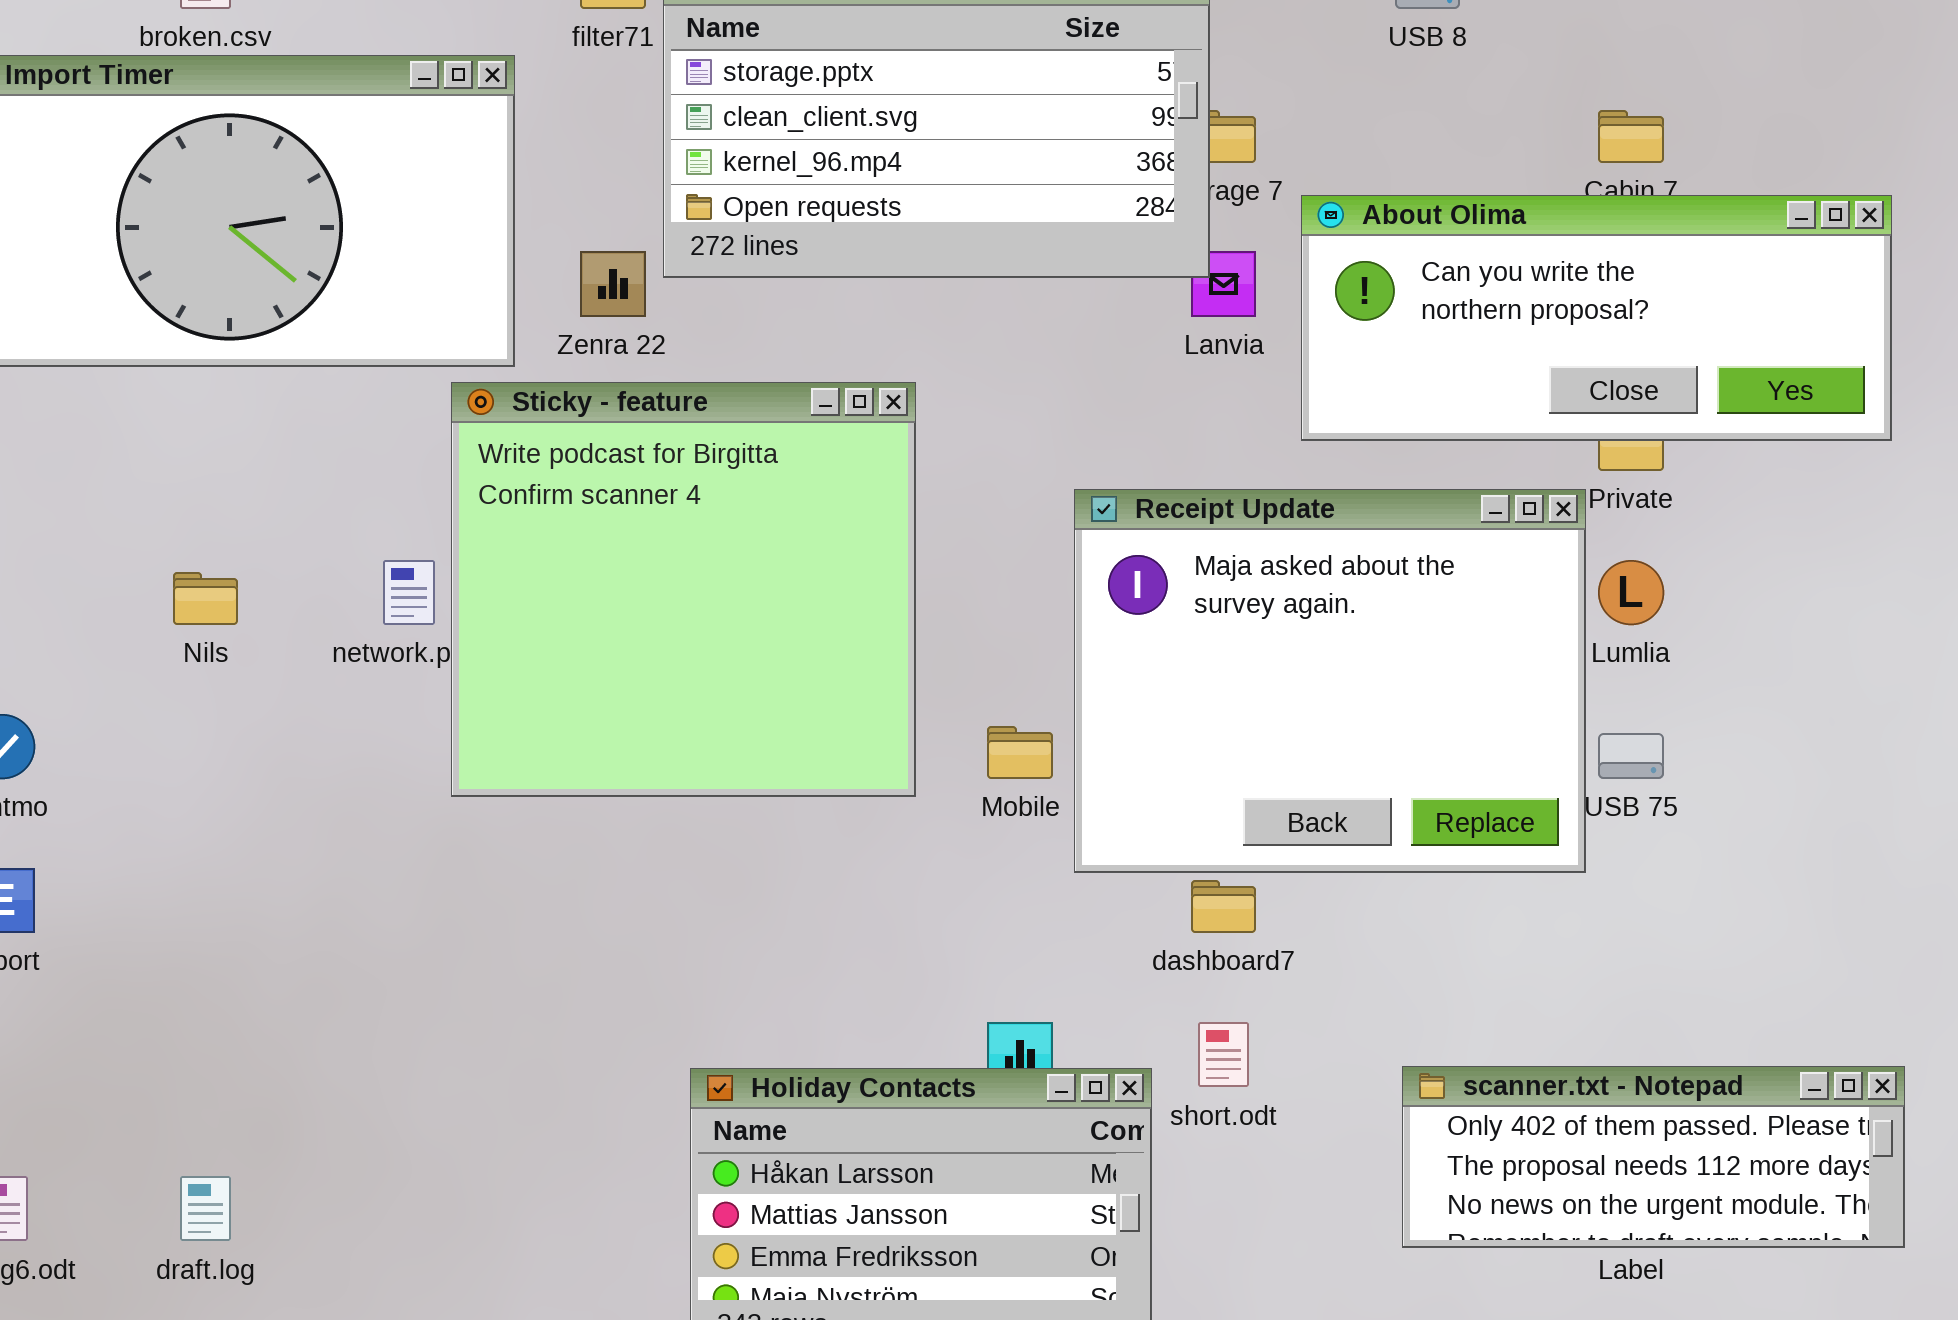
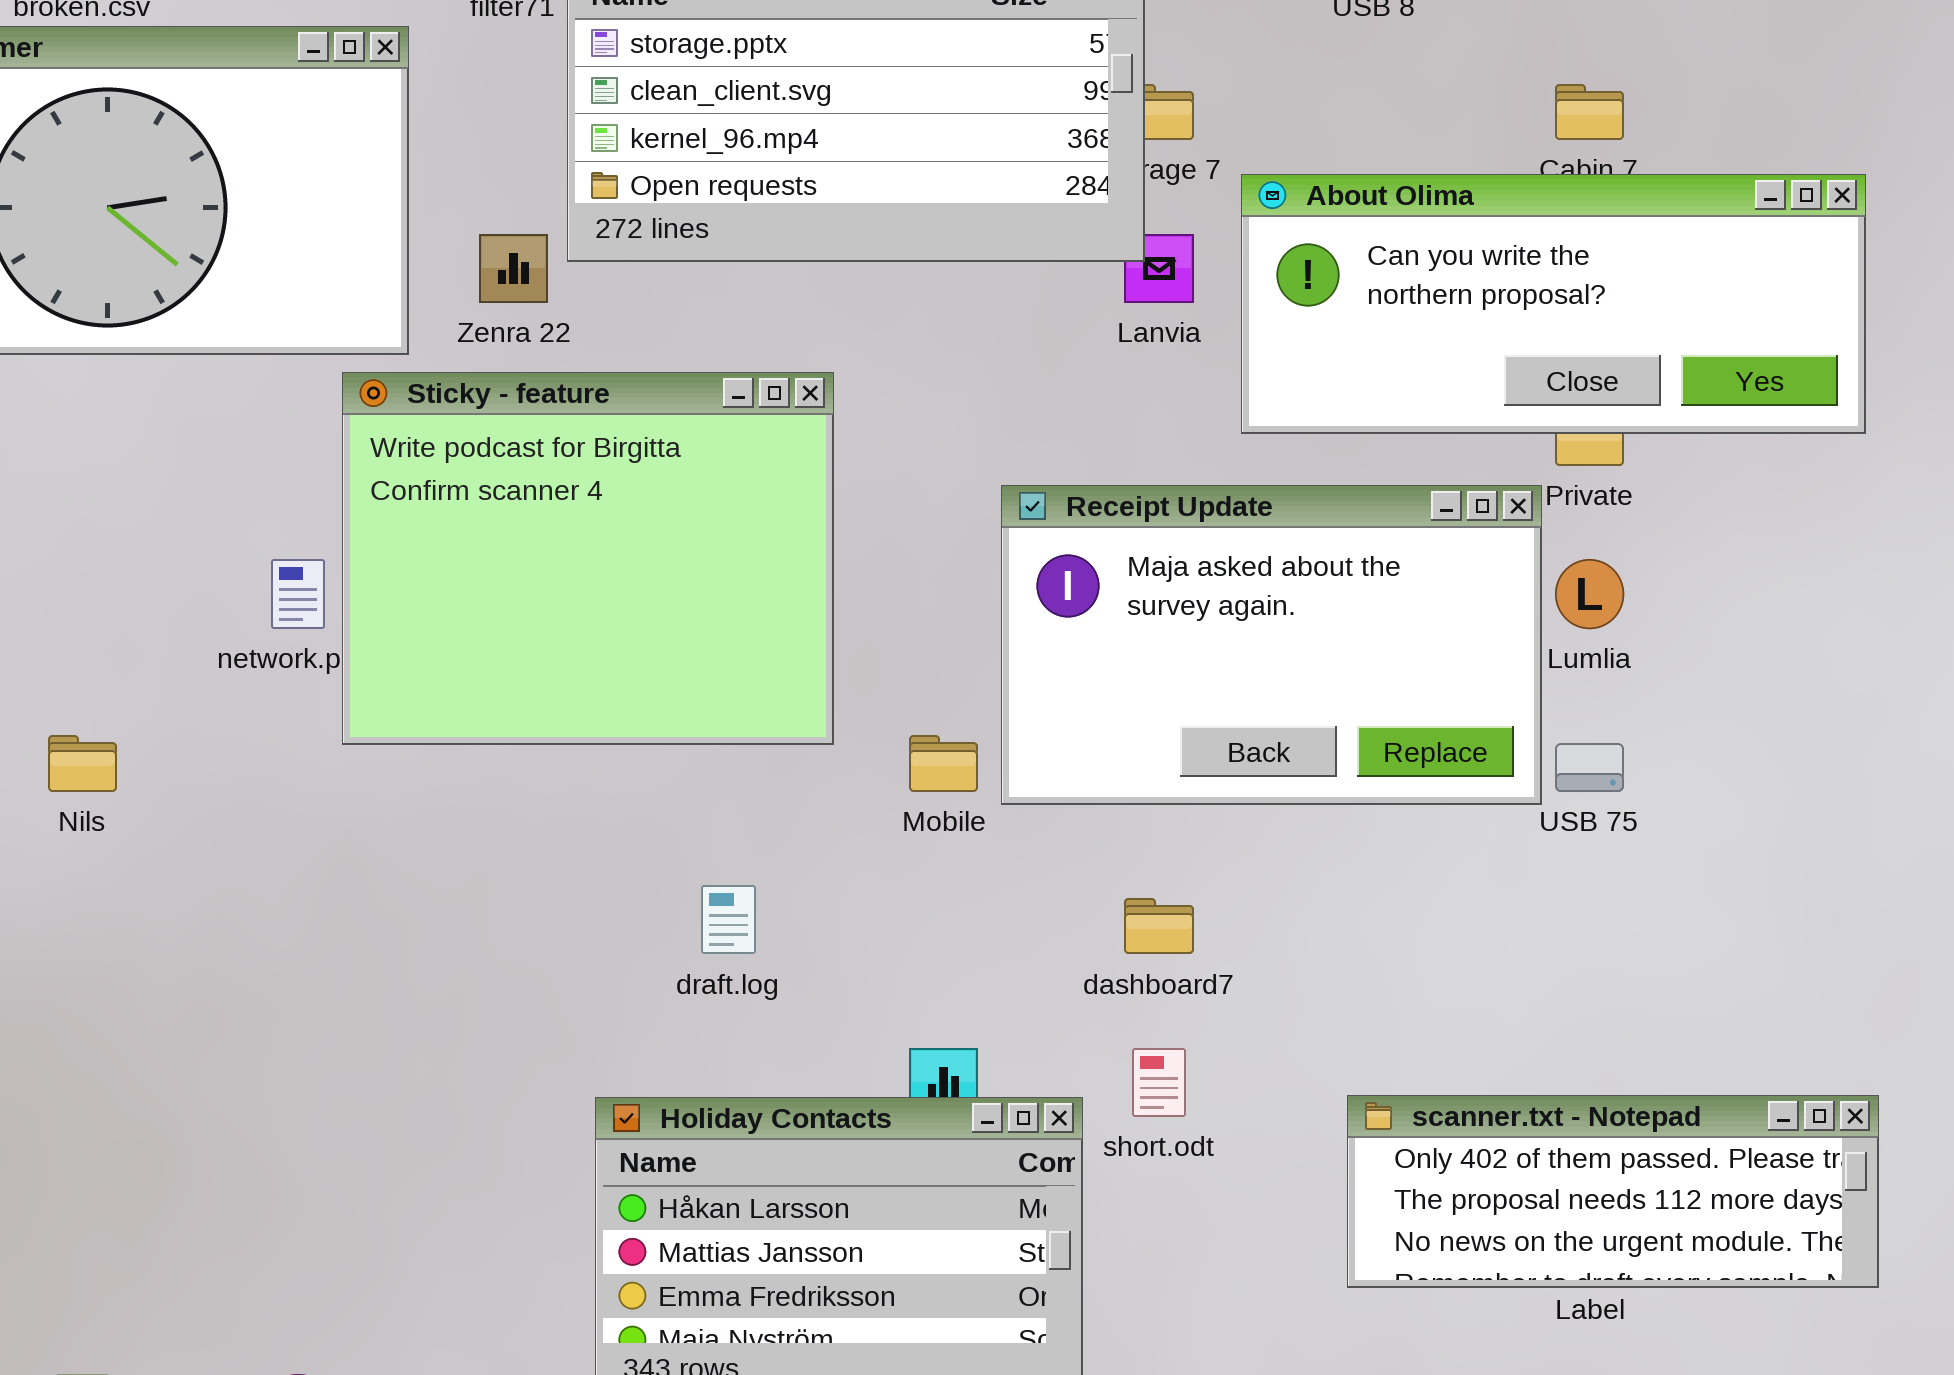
Sticky - feature: [451,382,916,797] -> [342,372,834,745], resized
Receipt Update: [1074,489,1586,873] -> [1001,485,1542,805], resized
Nils: [173,572,238,625] -> [48,735,117,792], moved
draft.log: [180,1176,231,1241] -> [701,885,756,954], moved

